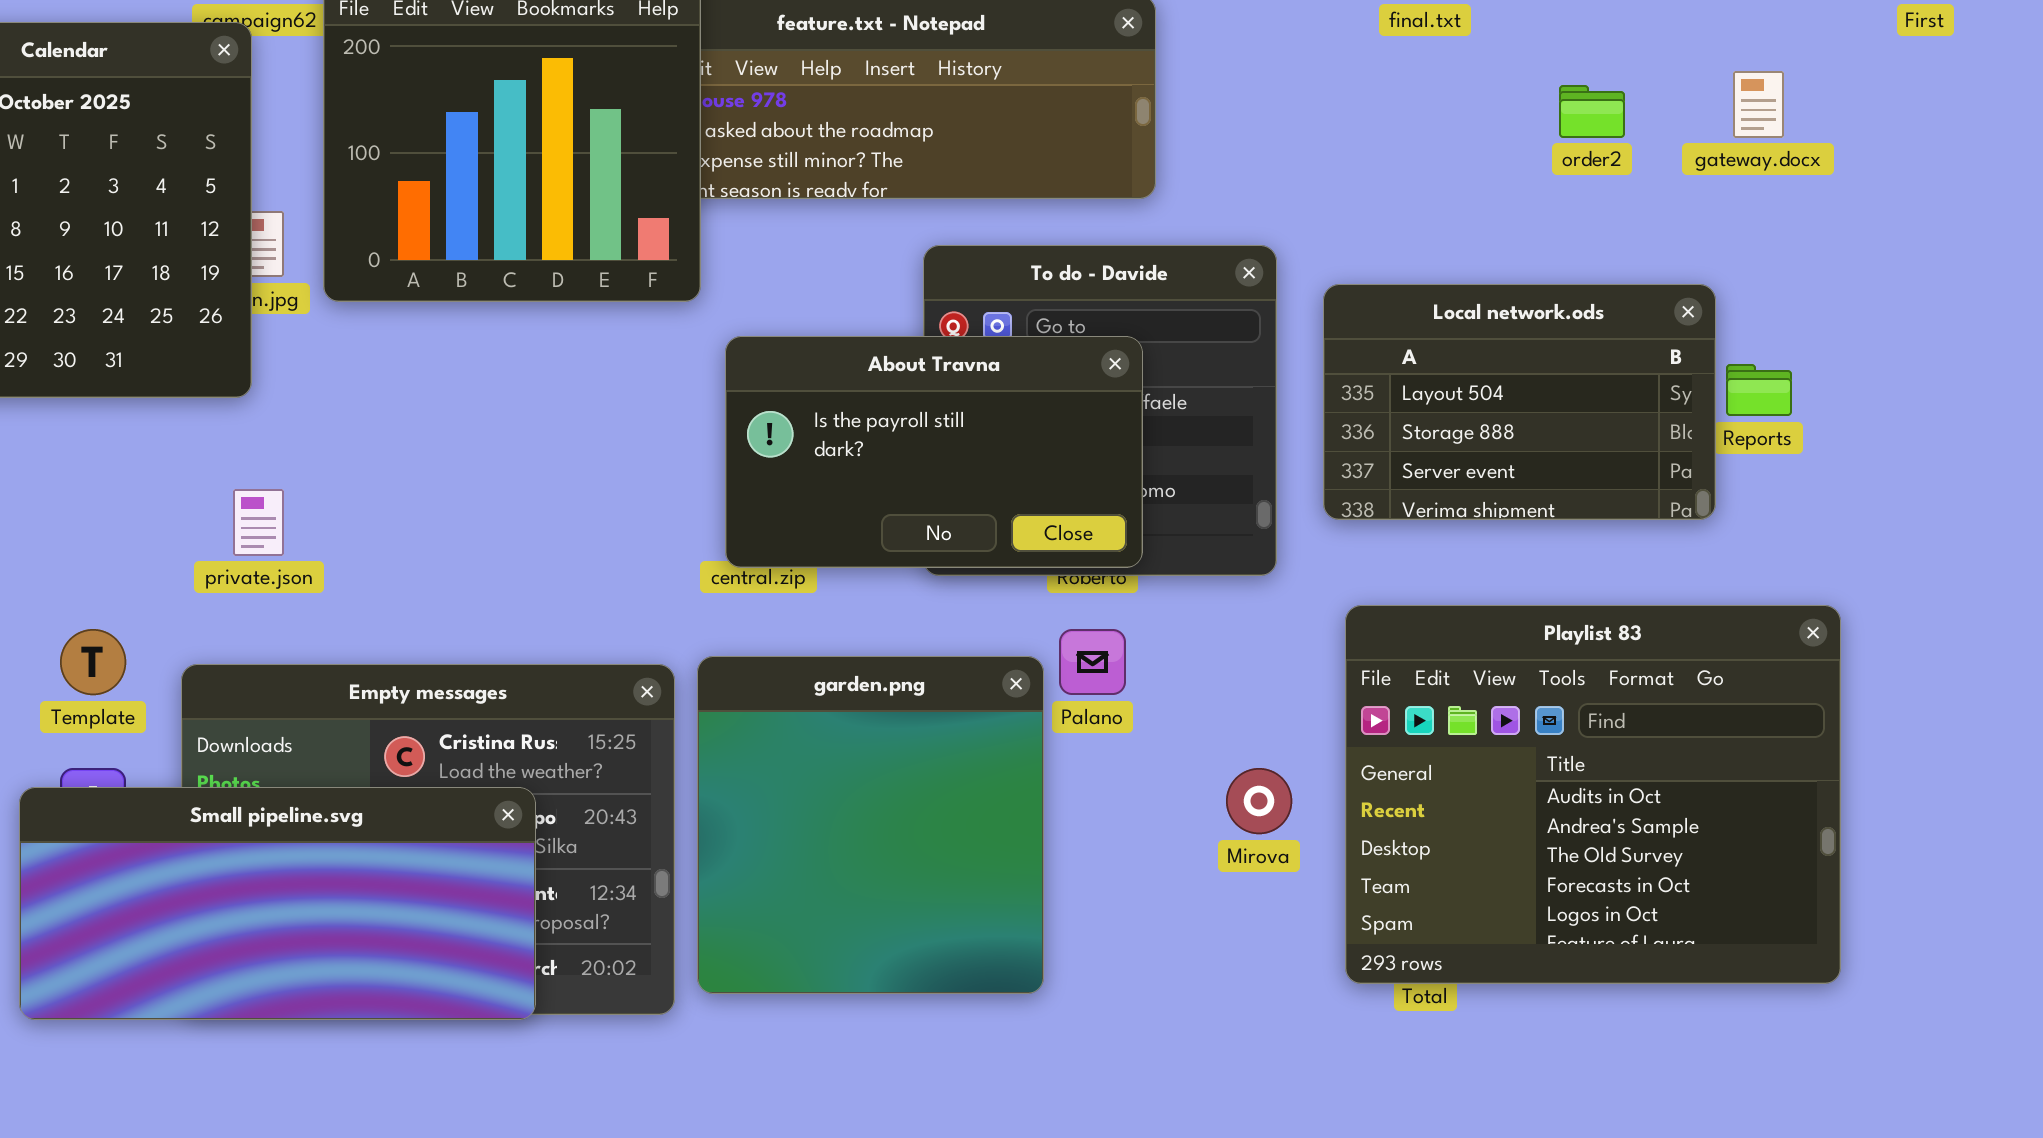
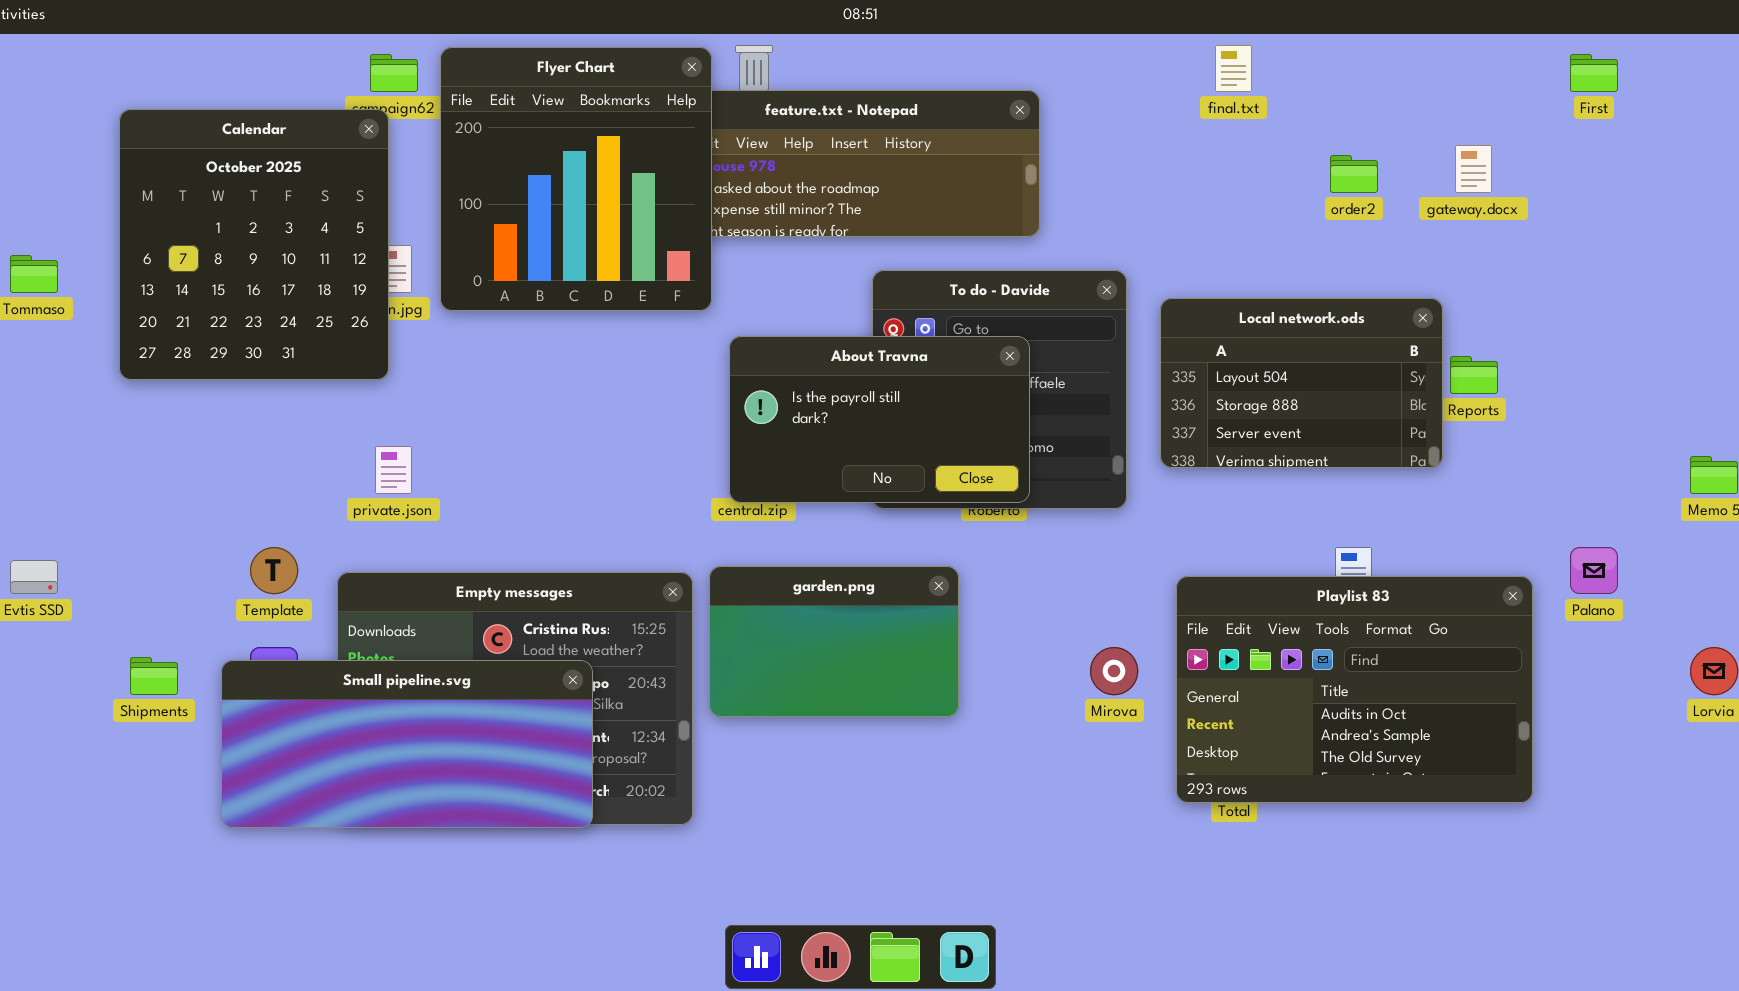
Playlist 83: [1345,605,1841,984] -> [1176,576,1533,803], resized
Palano: [1059,629,1126,695] -> [1570,547,1618,594], moved
garden.png: [697,656,1044,994] -> [709,566,959,717], resized

